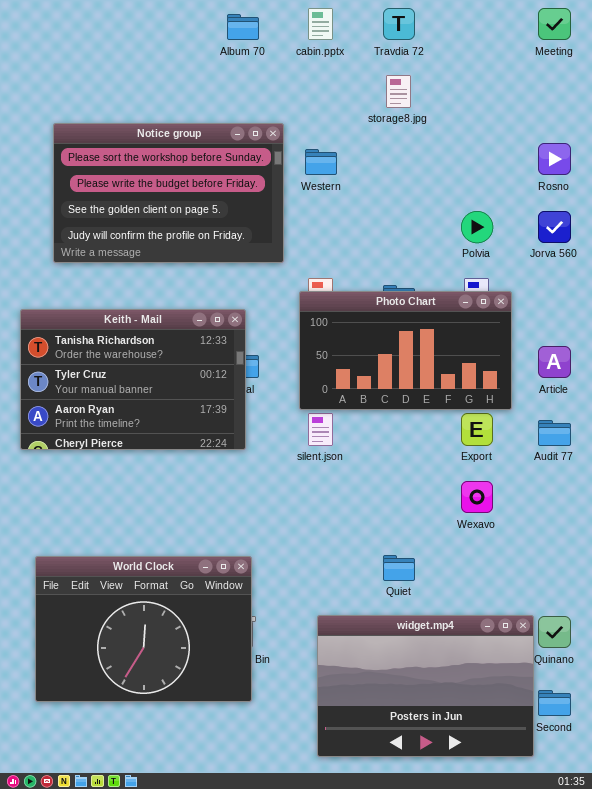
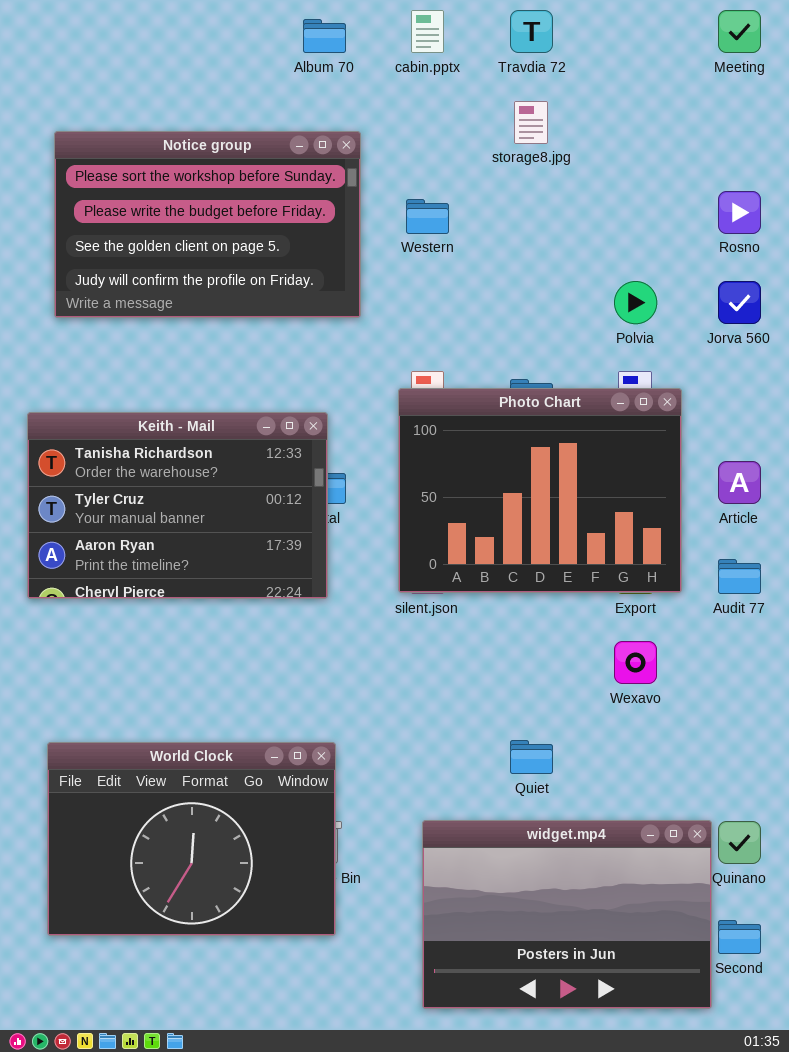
Notice group: [53,123,284,263] -> [54,131,361,318], moved
Photo Chart: [299,291,512,410] -> [398,388,682,593], resized

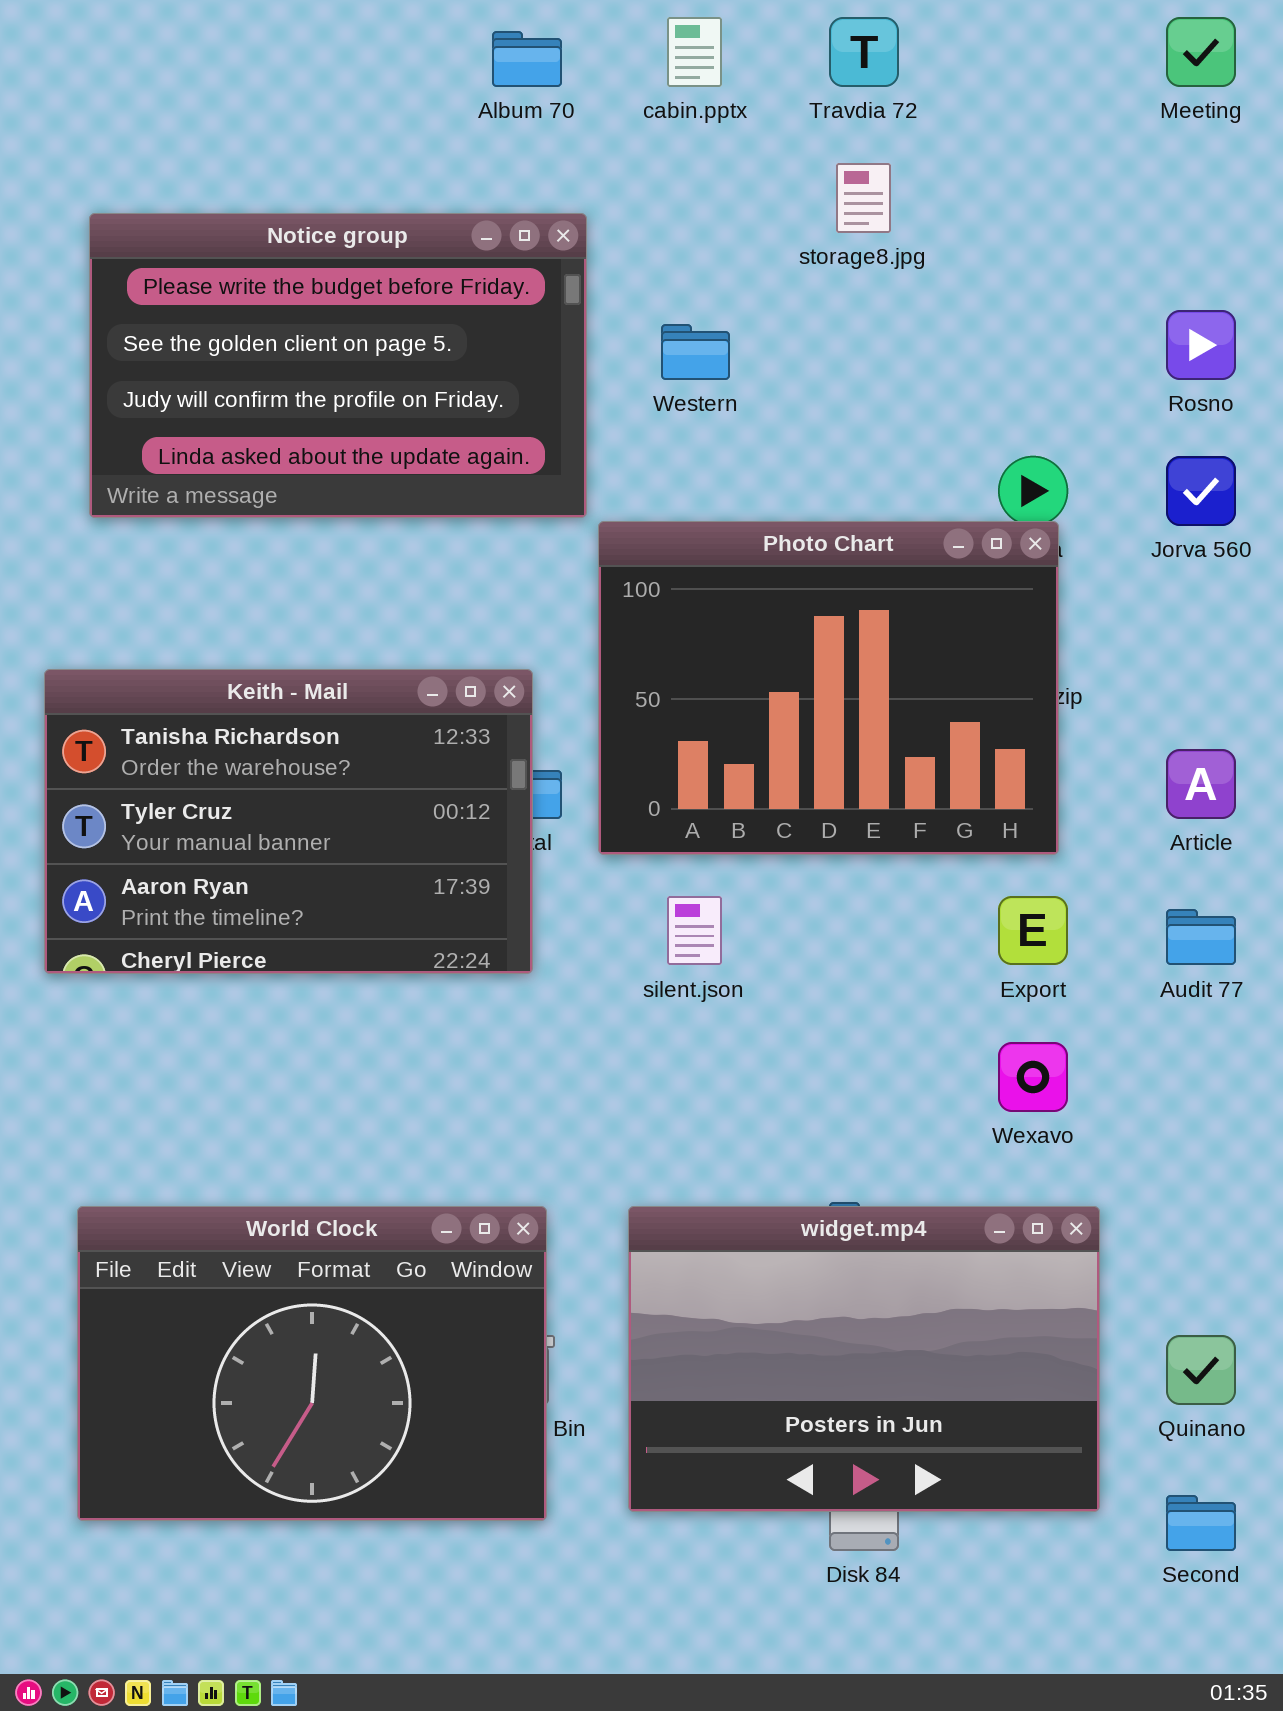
Notice group: [54,131,361,318] -> [89,213,587,518], scrolled down 1 row
Photo Chart: [398,388,682,593] -> [598,521,1059,855], moved
widget.mp4: [422,820,712,1009] -> [628,1206,1100,1512], moved

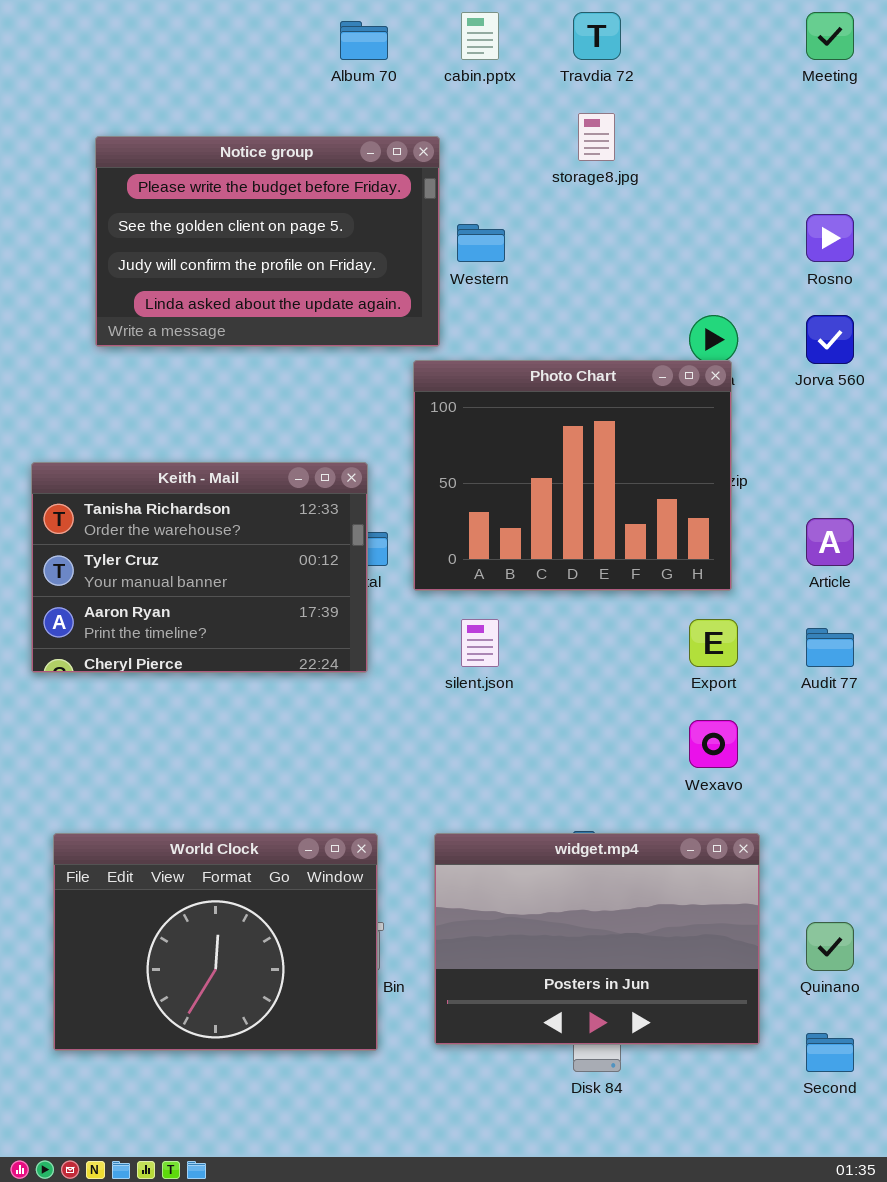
Notice group: [89,213,587,518] -> [95,136,440,347], moved

